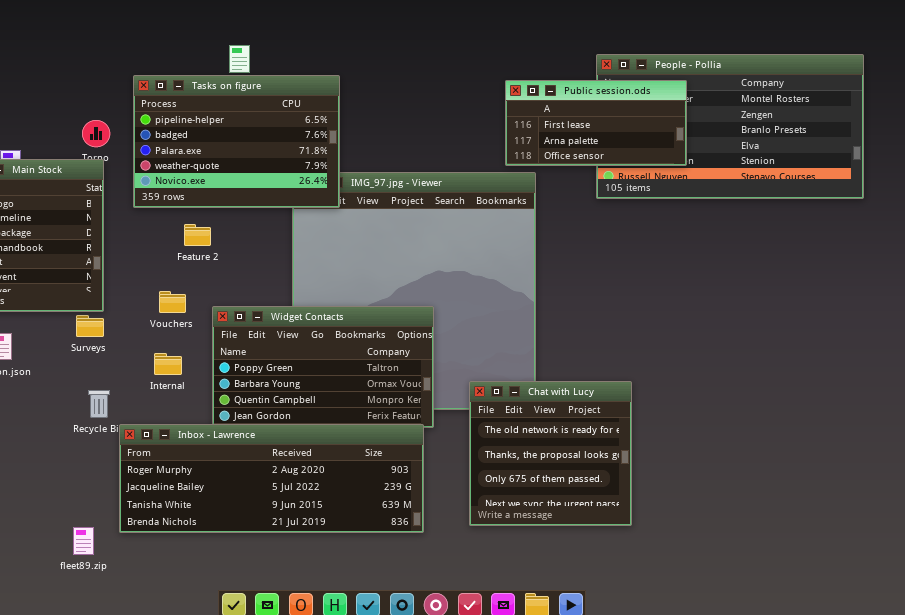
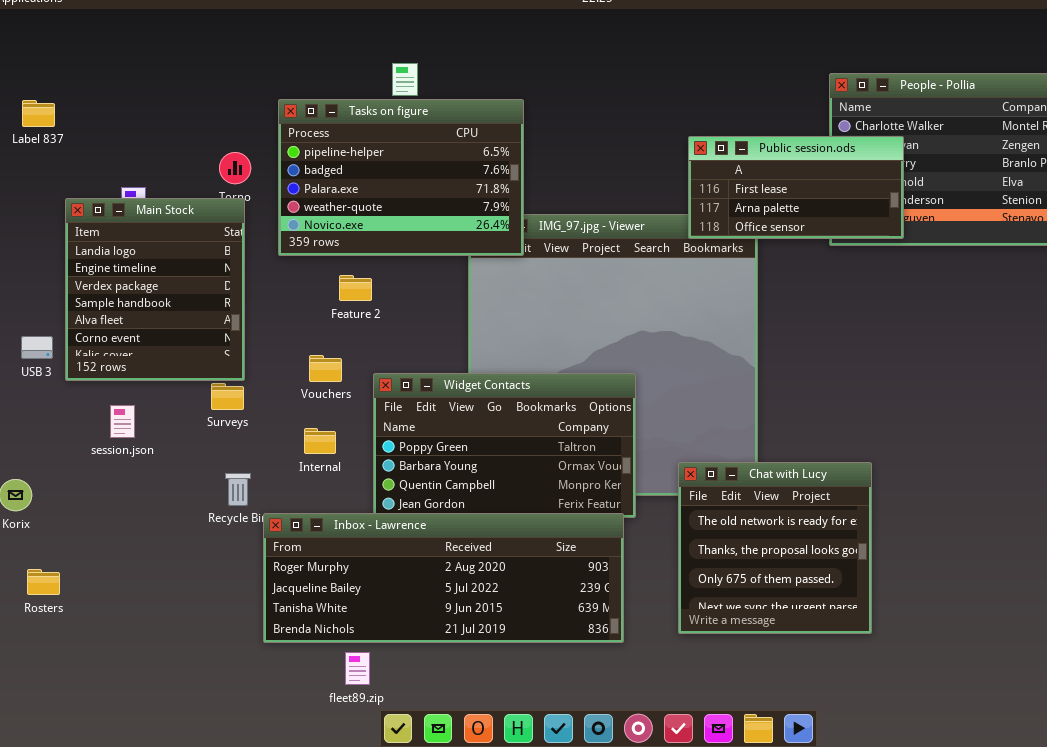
Public session.ods: [505,80,687,166] -> [688,136,904,239], moved
fleet89.zip: [73,527,94,555] -> [345,652,370,685], moved

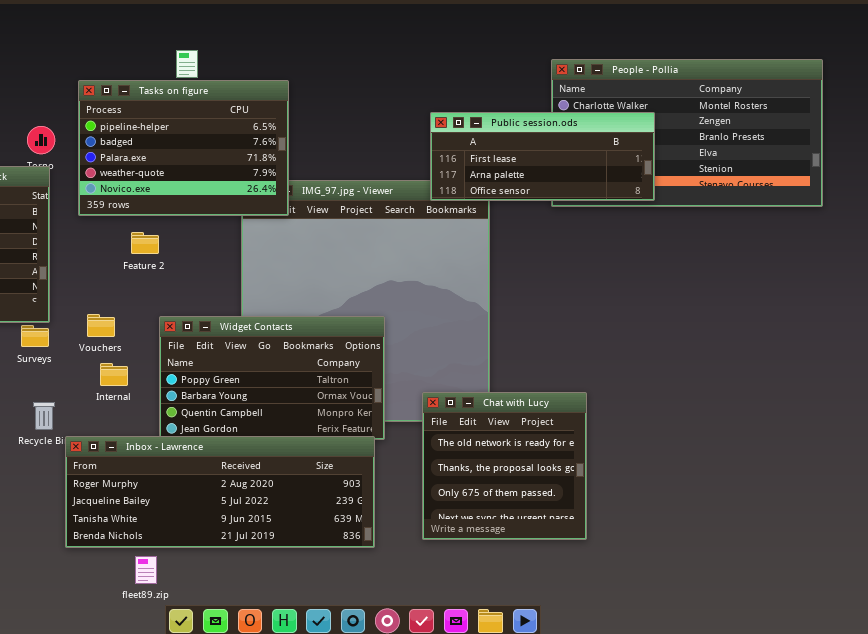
Public session.ods: [688,136,904,239] -> [430,112,655,201], resized
Vouchers: [309,355,342,382] -> [87,314,115,337], moved

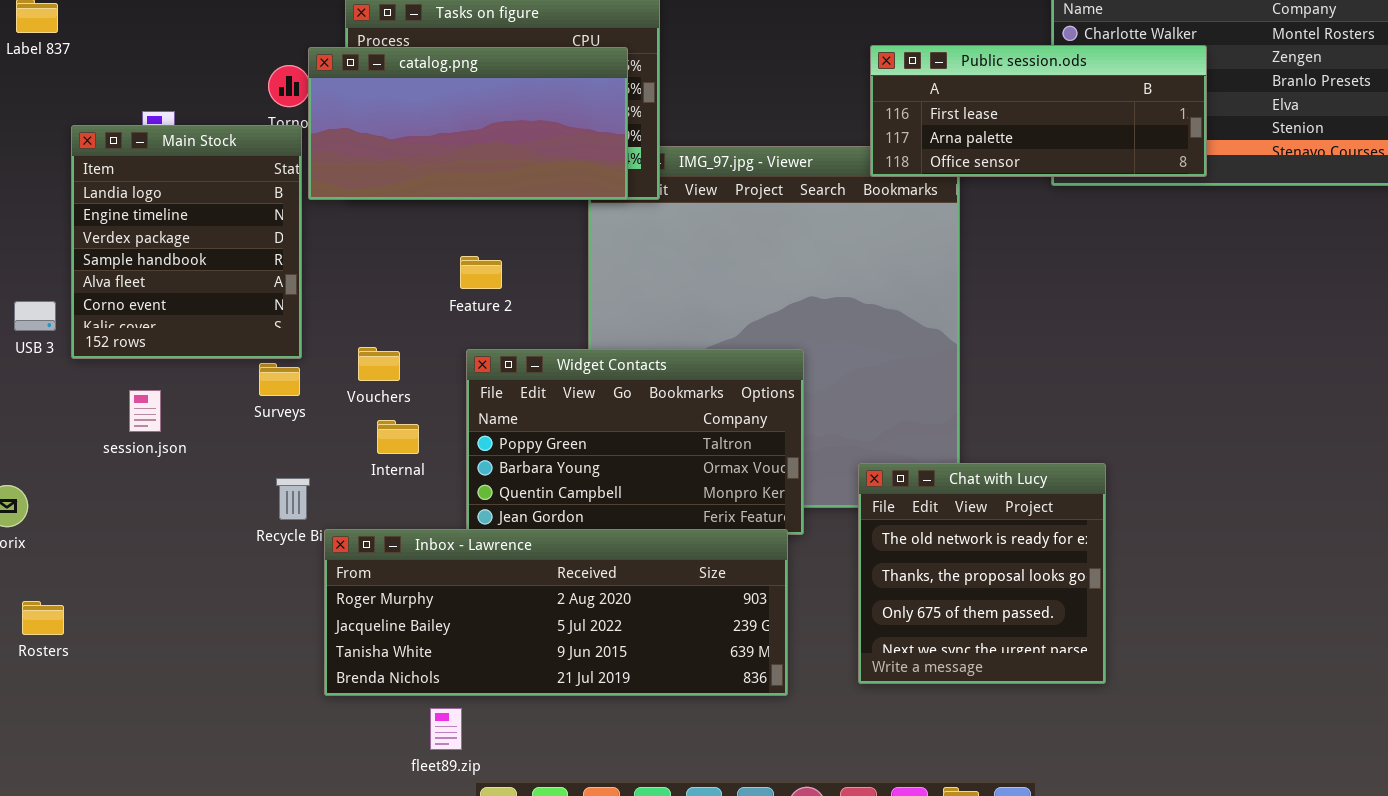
catalog.png: none -> [308,47,628,200], opened
Feature 2: [131,232,159,254] -> [460,256,502,289], moved

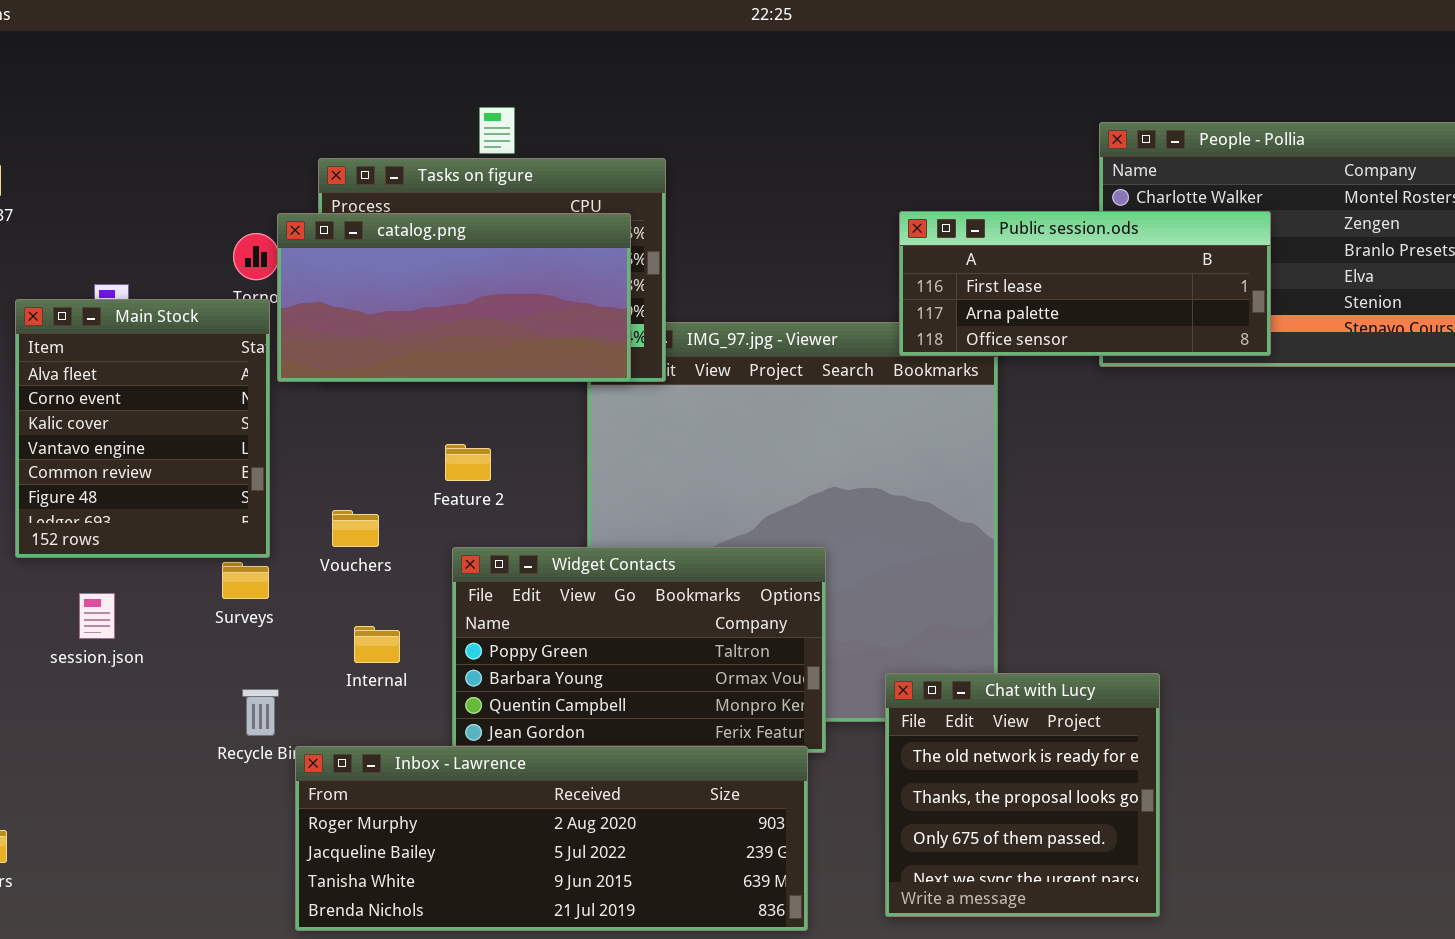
Main Stock: [71,125,302,359] -> [15,299,270,558], scrolled down 4 rows
Vouchers: [358,347,400,381] -> [332,510,379,547], moved

